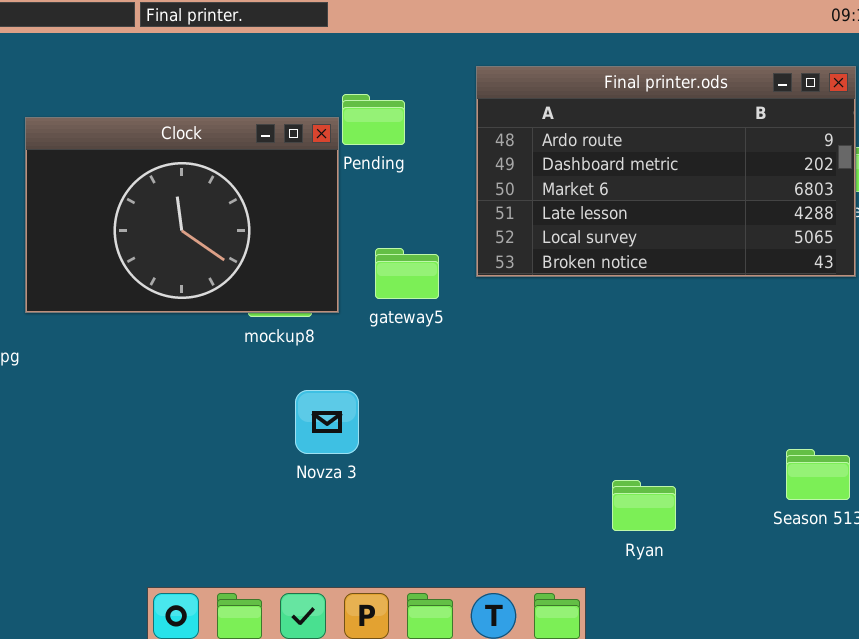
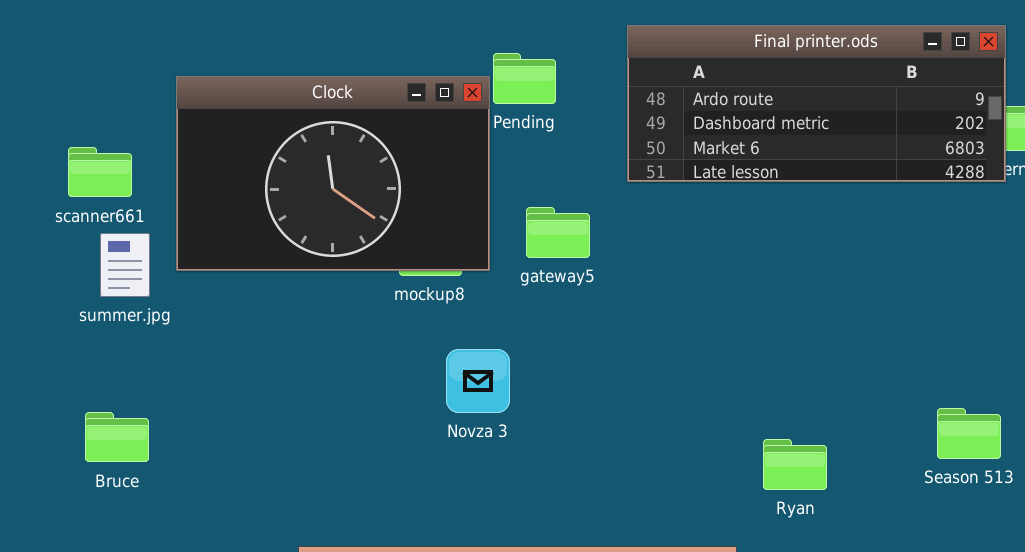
Final printer.ods: [476,66,856,277] -> [627,25,1006,182], resized

